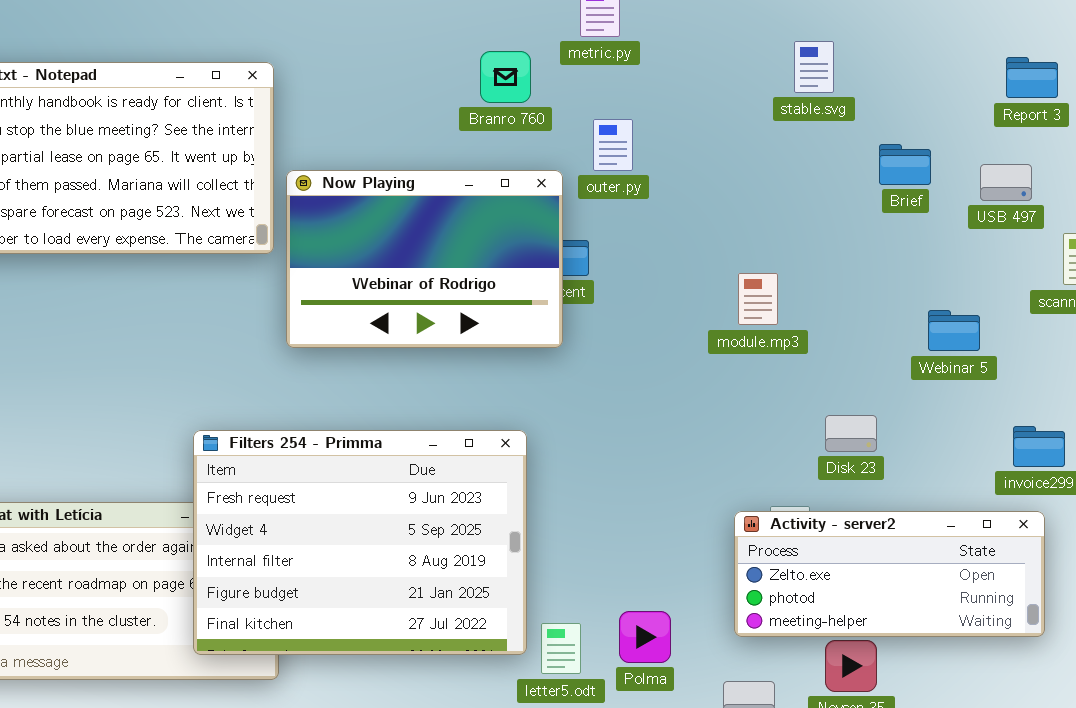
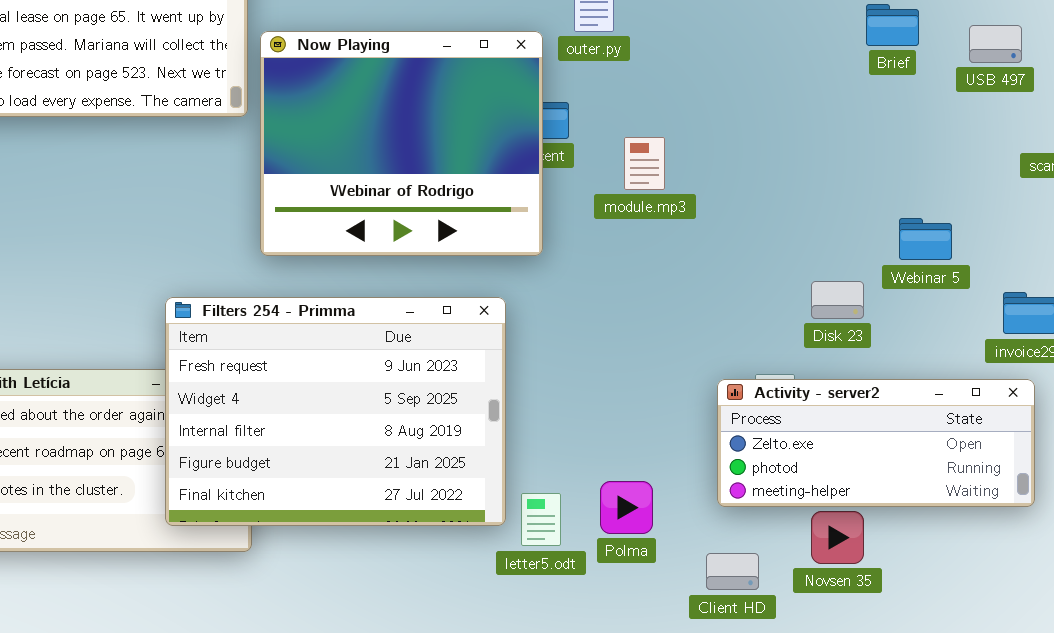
Now Playing: [286,170,563,348] -> [260,31,543,256], resized
module.mp3: [738,273,778,325] -> [624,137,665,190], moved
Webinar 5: [928,310,980,351] -> [899,218,952,260], moved

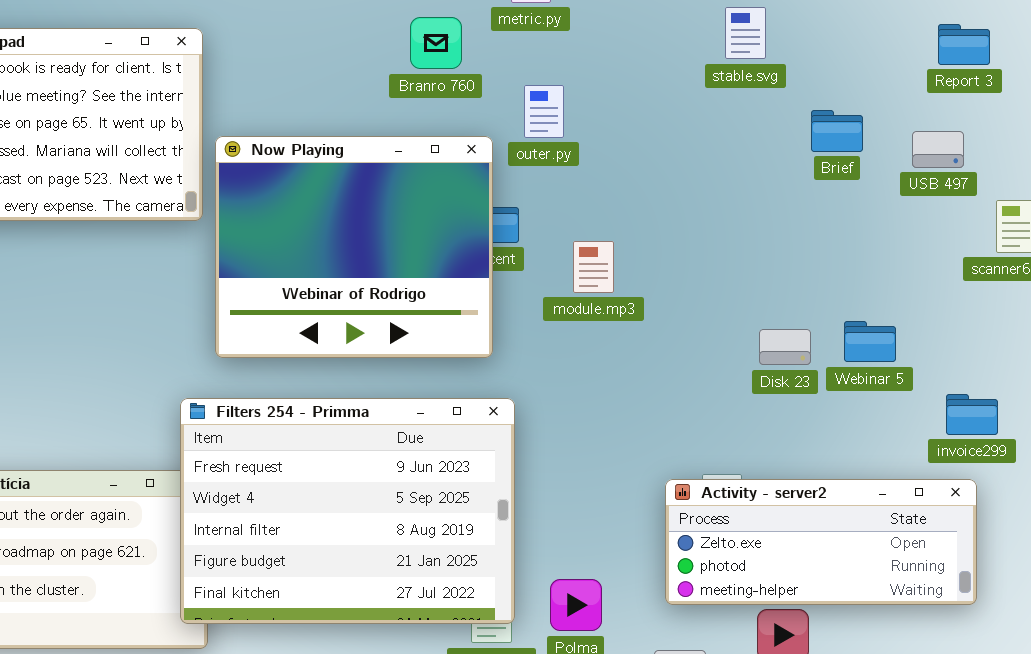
Disk 23: [811,281,864,319] -> [759,329,811,365], moved
Filters 254 - Primma: [165,297,506,526] -> [180,398,515,624], moved

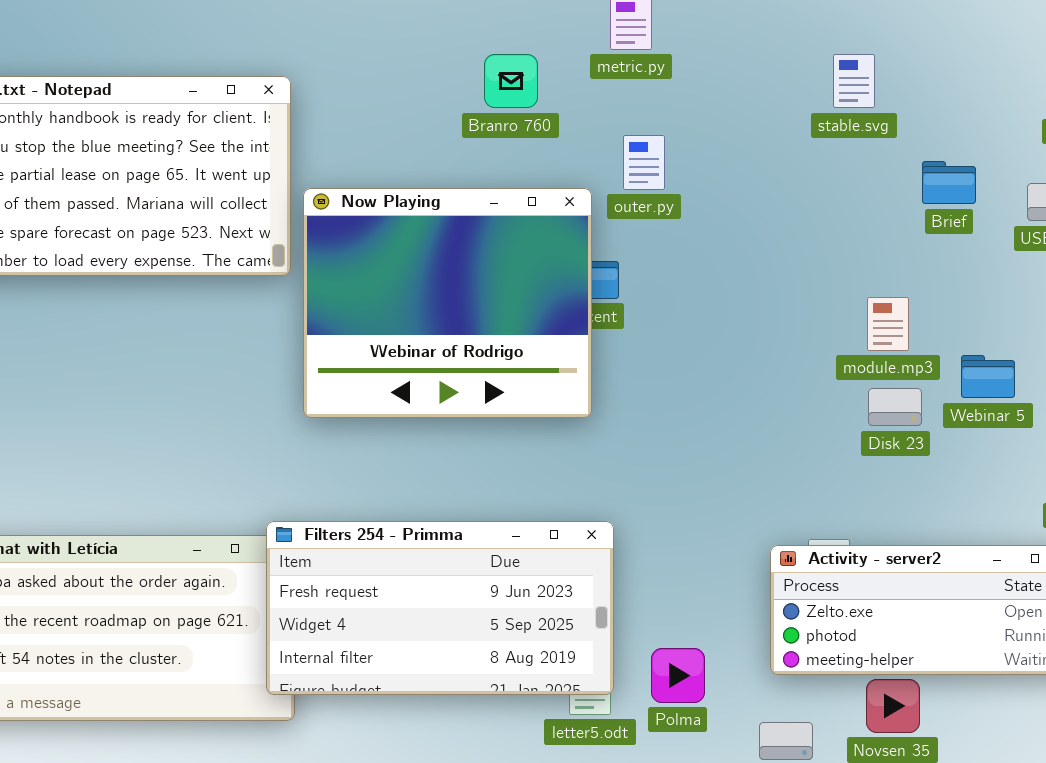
Branro 760: [410,17,462,69] -> [484,54,538,108], moved
module.mp3: [573,241,614,293] -> [867,297,909,351], moved
Webinar 5: [844,321,896,362] -> [961,355,1015,398], moved
Filters 254 - Primma: [180,398,515,624] -> [266,521,614,695], resized

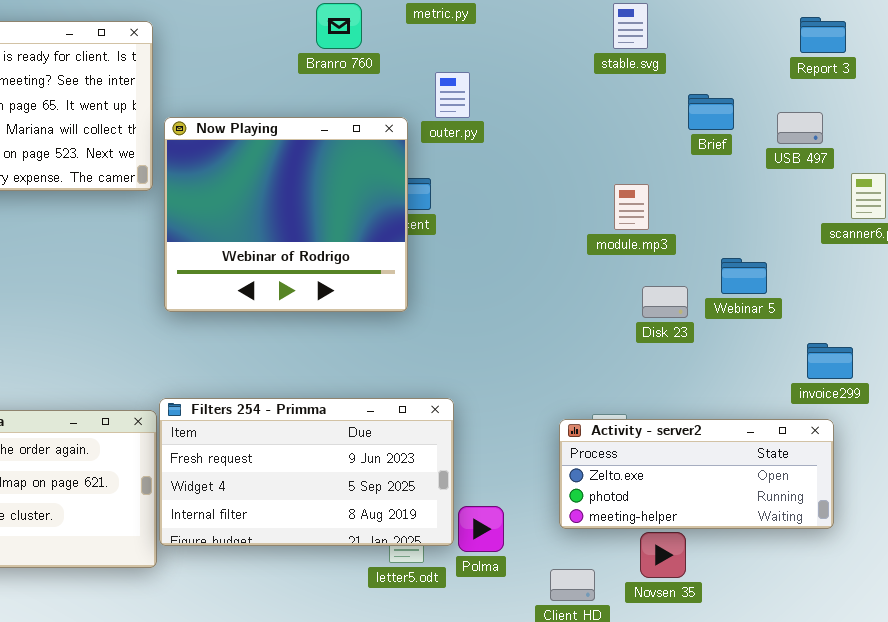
module.mp3: [867,297,909,351] -> [614,184,649,230], moved
Filters 254 - Primma: [266,521,614,695] -> [159,398,454,546], moved

